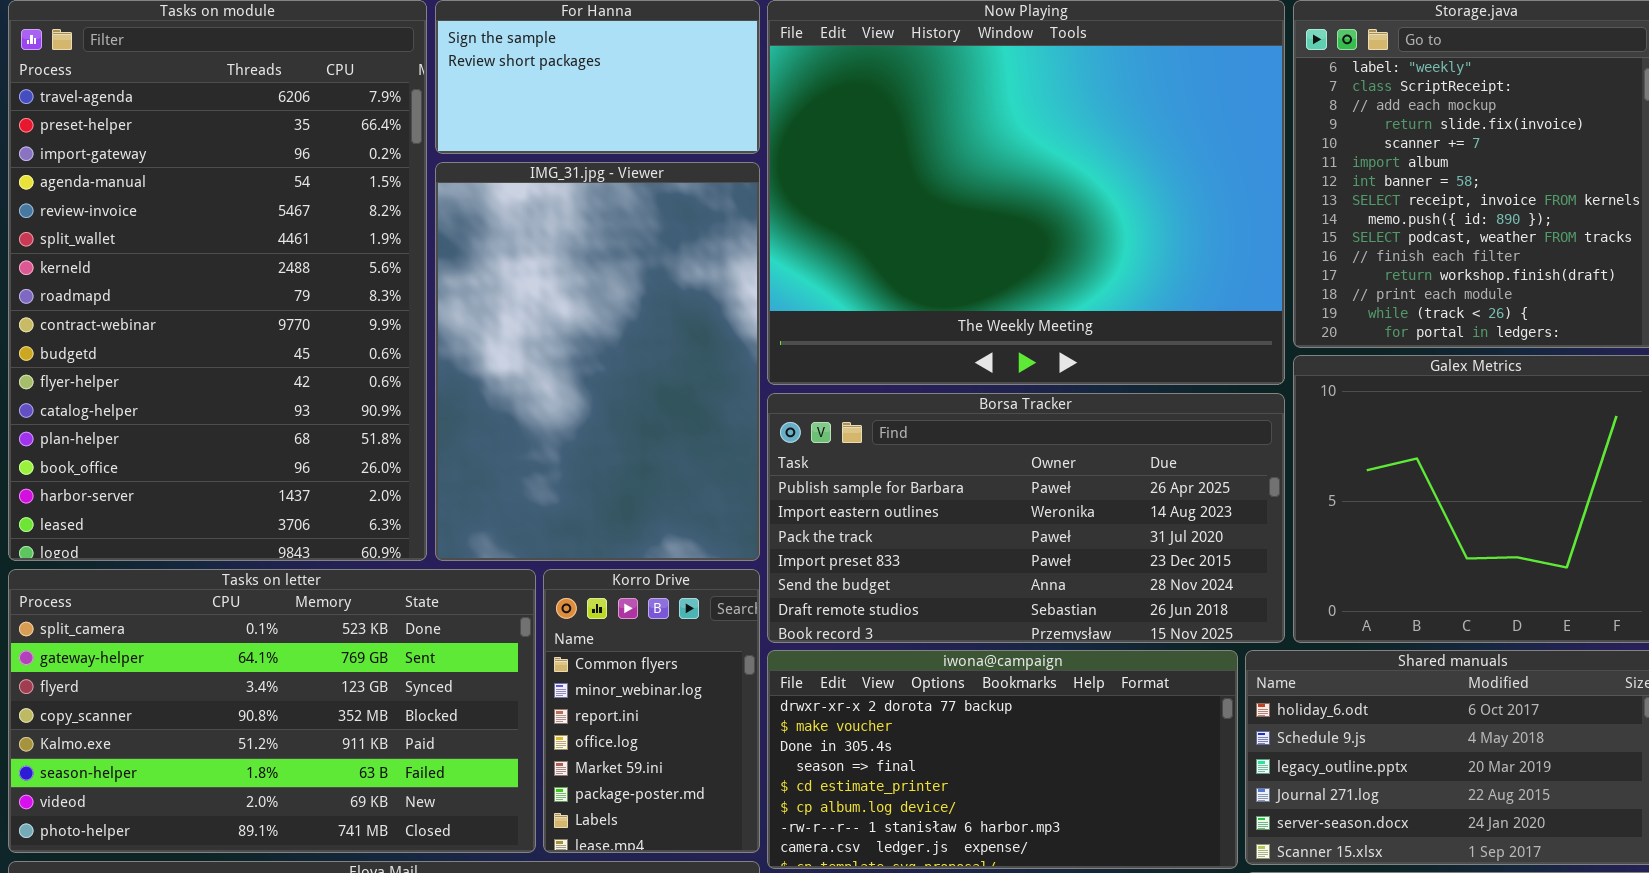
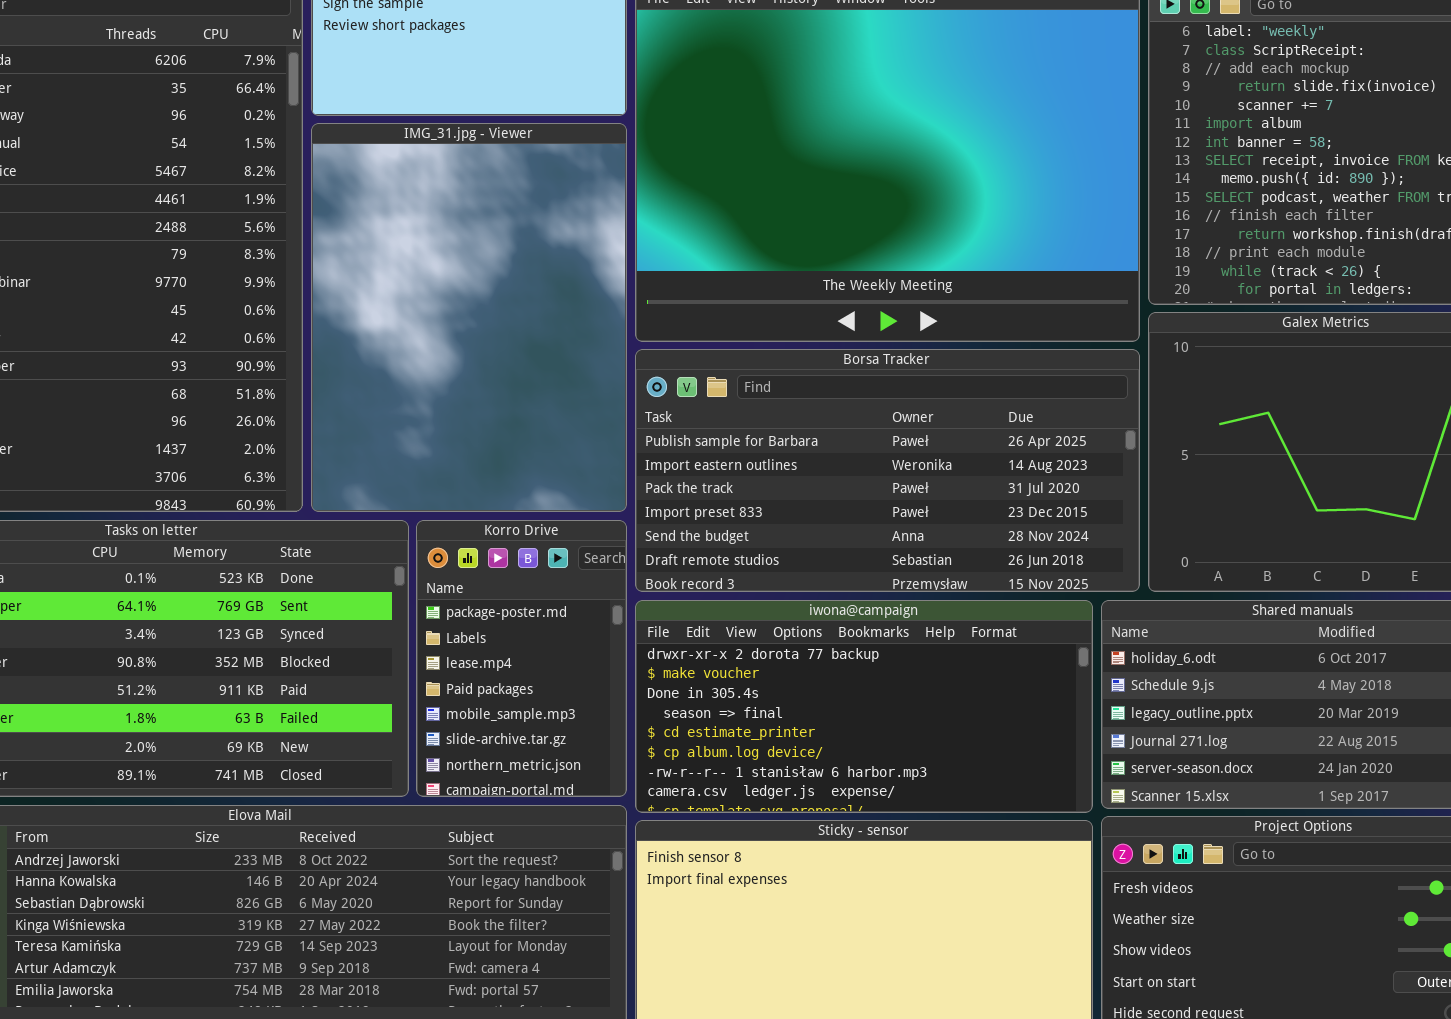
Korro Drive: [543,569,760,853] -> [416,520,627,797], scrolled down 5 rows

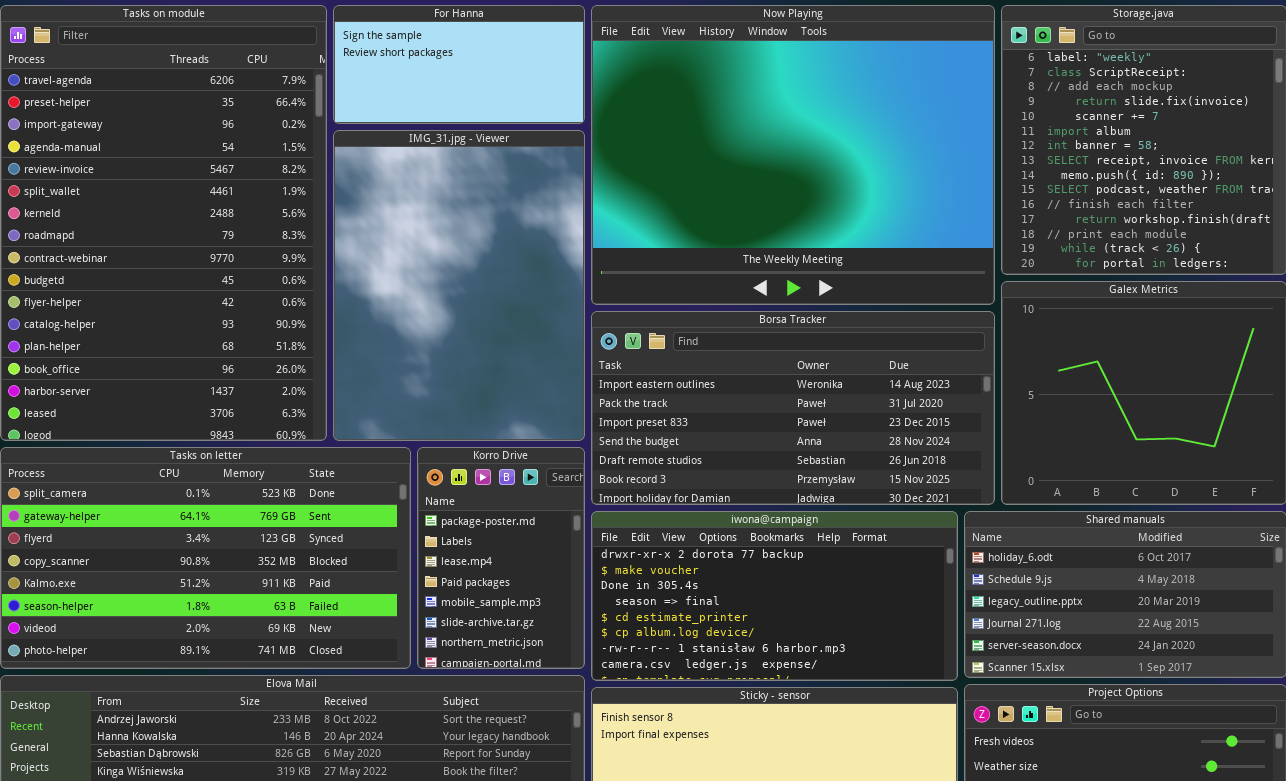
Borsa Tracker: [635,349,1140,592] -> [591,311,995,505], scrolled down 1 row

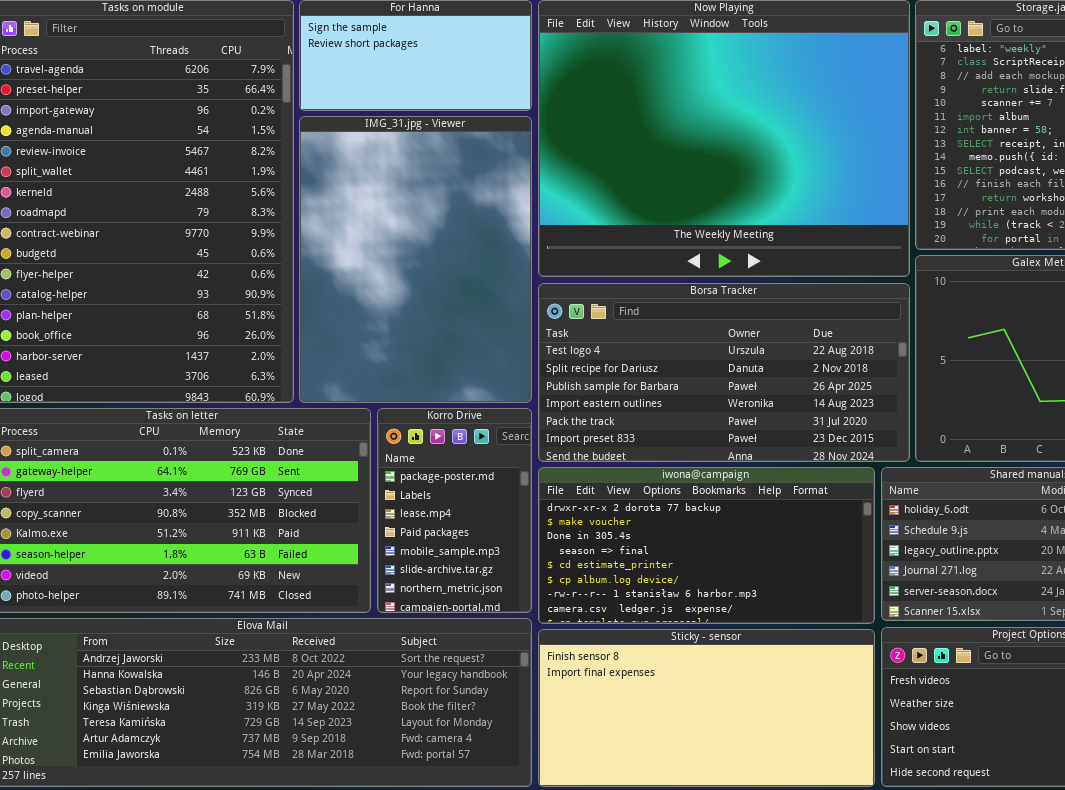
Borsa Tracker: [591,311,995,505] -> [538,283,910,462], scrolled up 3 rows

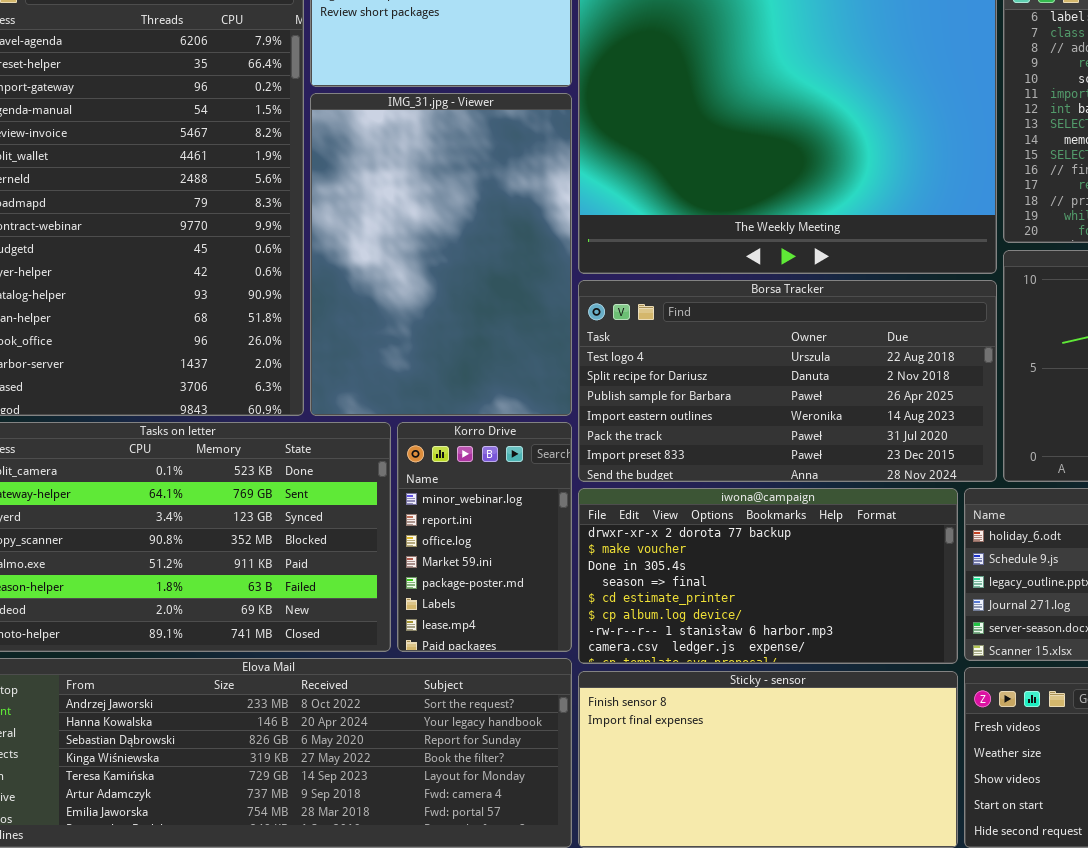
Korro Drive: [377,408,532,613] -> [397,422,572,652], scrolled up 4 rows

